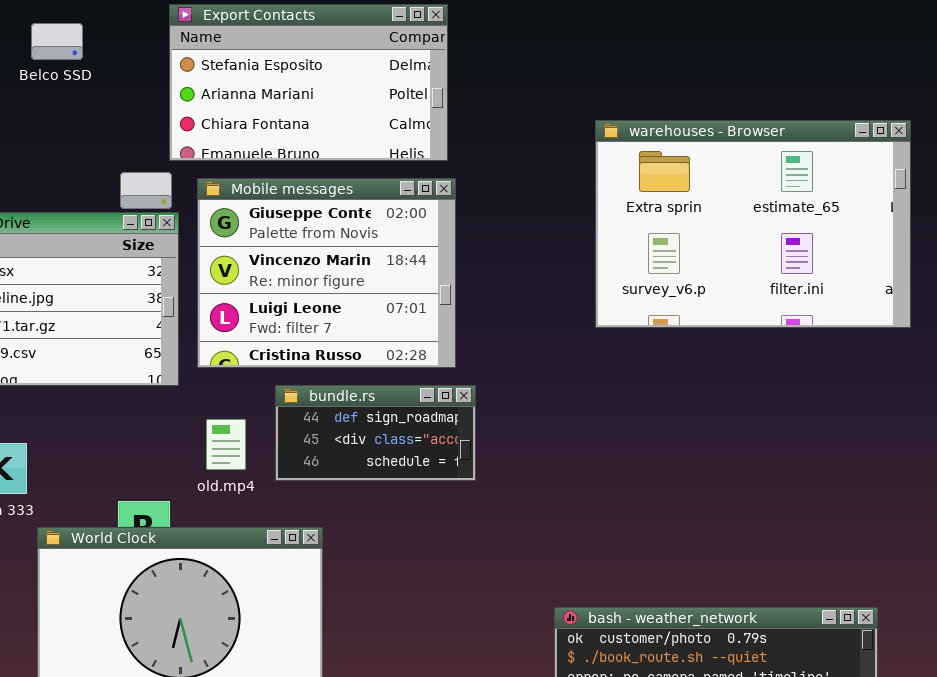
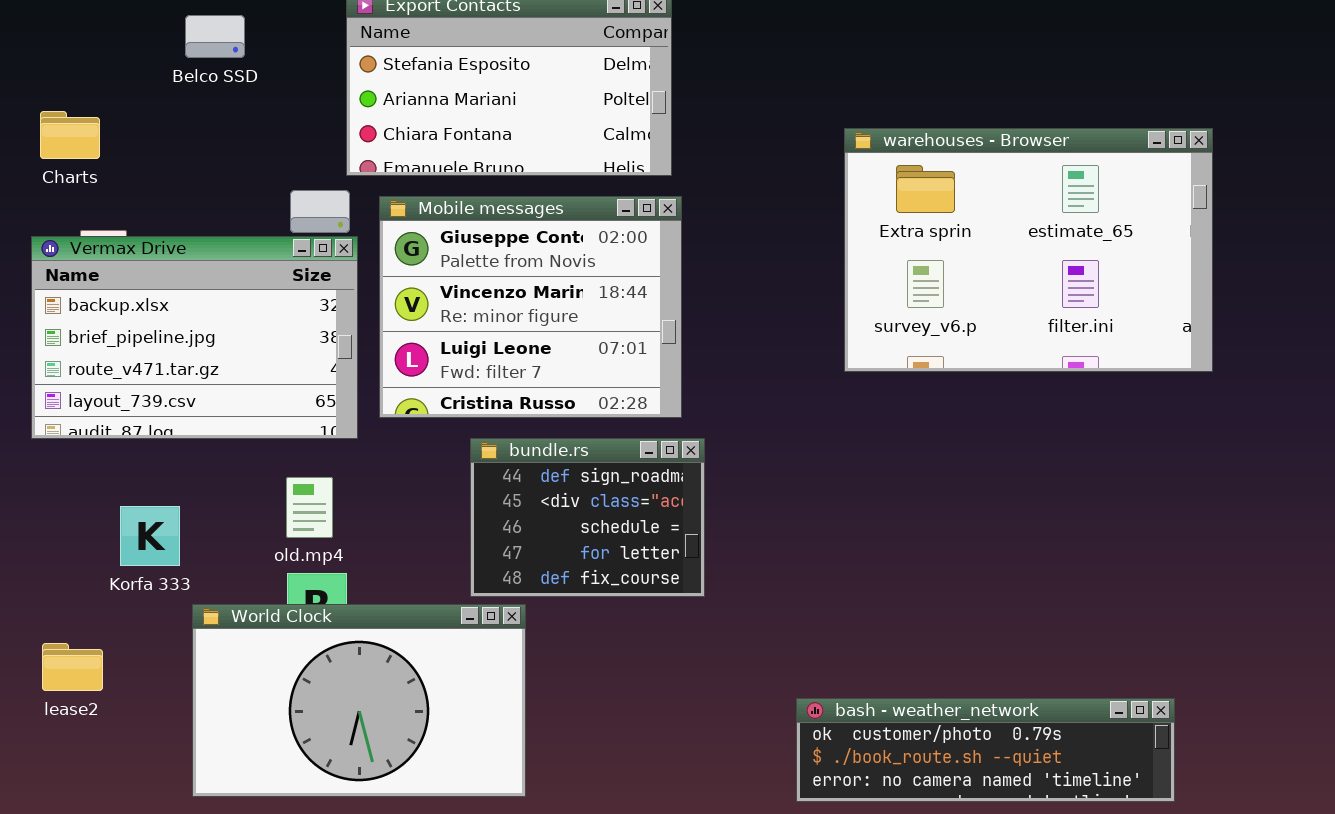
bundle.rs: [275,385,476,481] -> [470,438,705,597], resized
old.mp4: [206,419,246,470] -> [286,477,333,538], moved

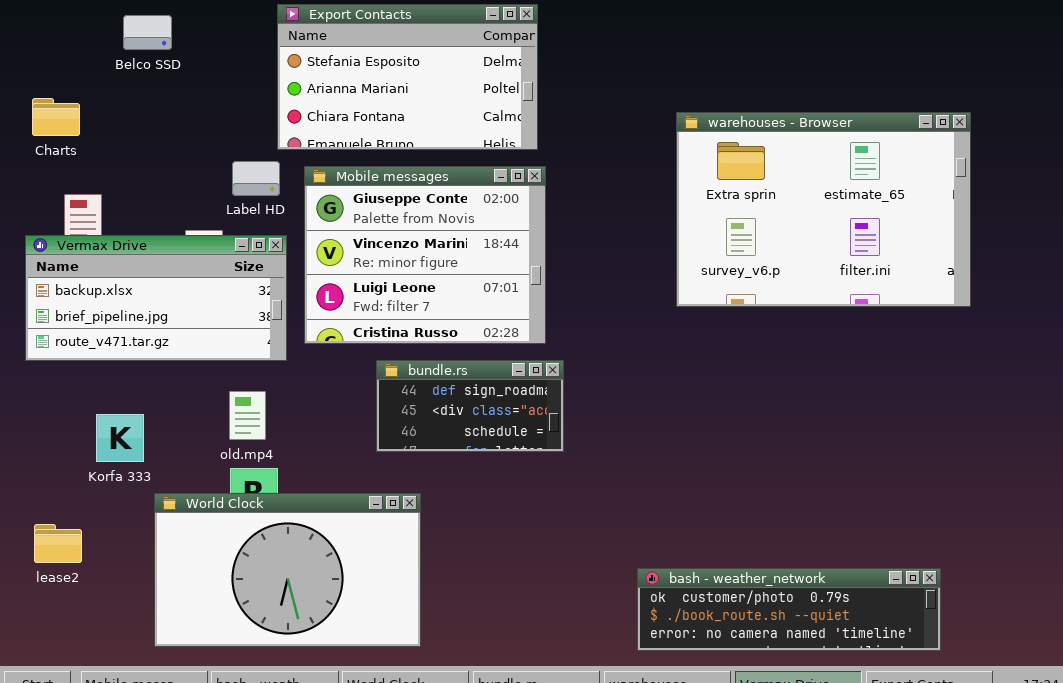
Belco SSD: [185,15,245,58] -> [123,15,172,50], moved
Vermax Drive: [31,236,358,439] -> [25,235,287,361], resized
bundle.rs: [470,438,705,597] -> [376,360,564,452], resized

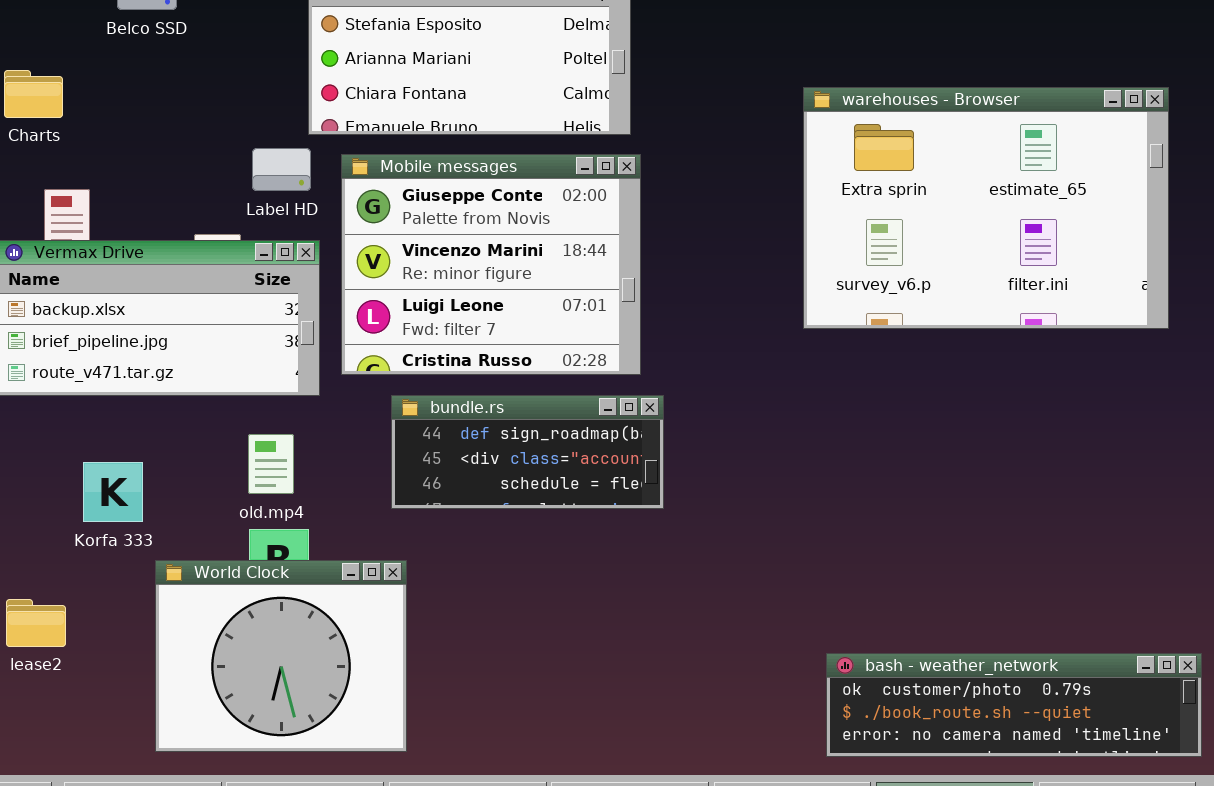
bundle.rs: [376,360,564,452] -> [391,395,664,509], resized
World Clock: [154,493,421,647] -> [155,560,407,752], resized
bash - weather_network: [637,568,941,651] -> [826,653,1202,757], moved

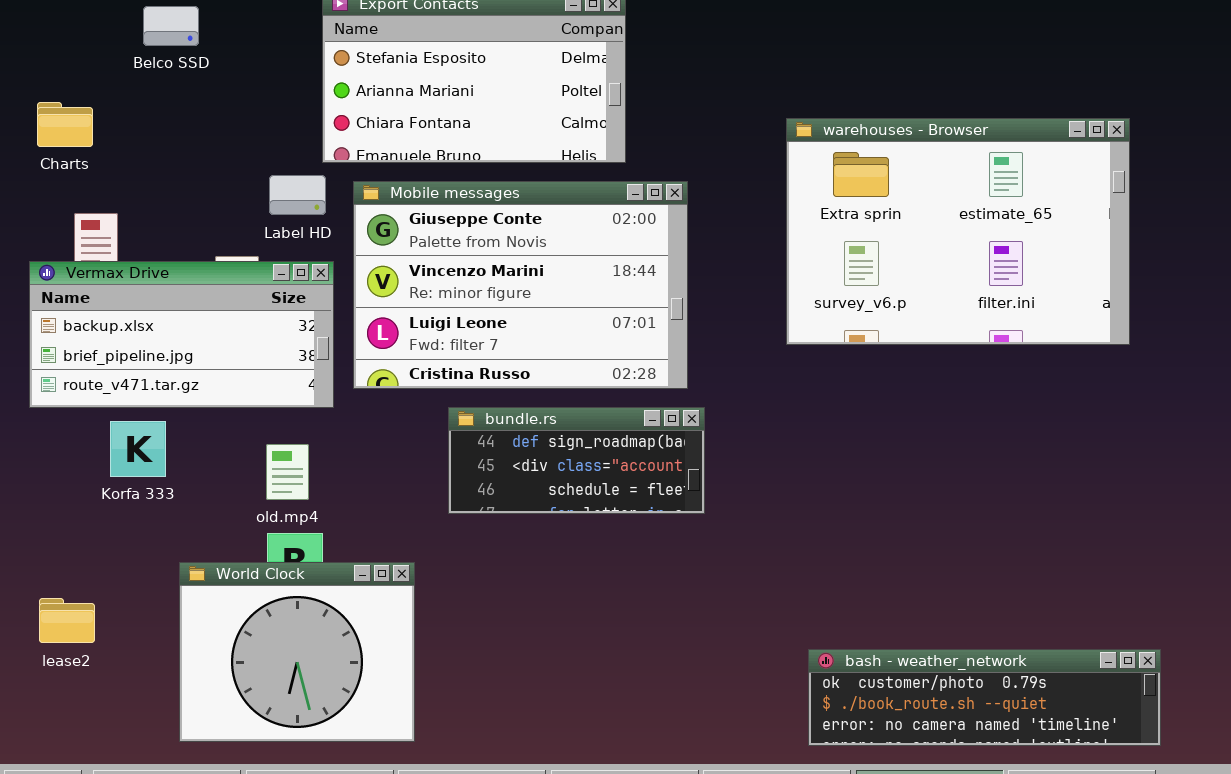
Mobile messages: [341,154,641,375] -> [353,181,688,389], resized
bundle.rs: [391,395,664,509] -> [448,407,705,514], moved
Korfa 333: [83,462,143,522] -> [110,421,166,477], moved

